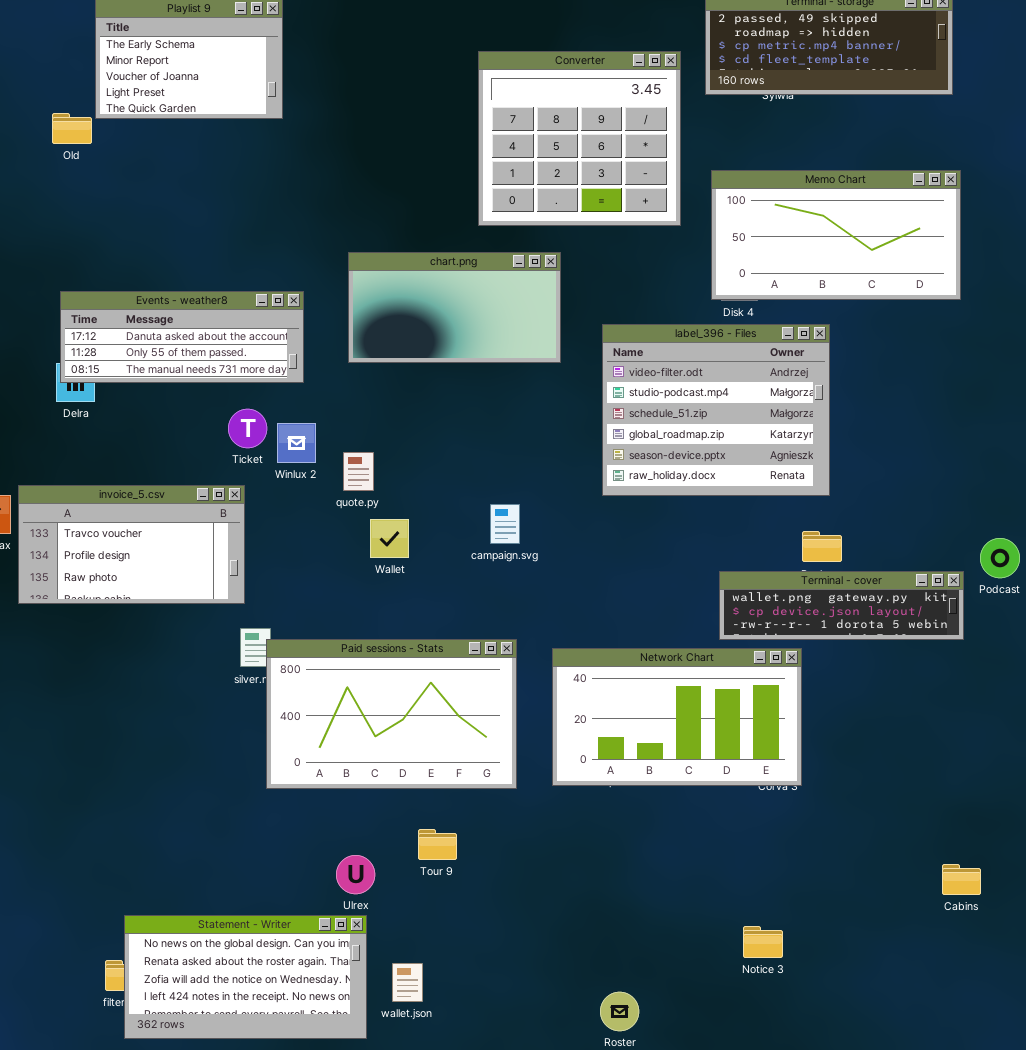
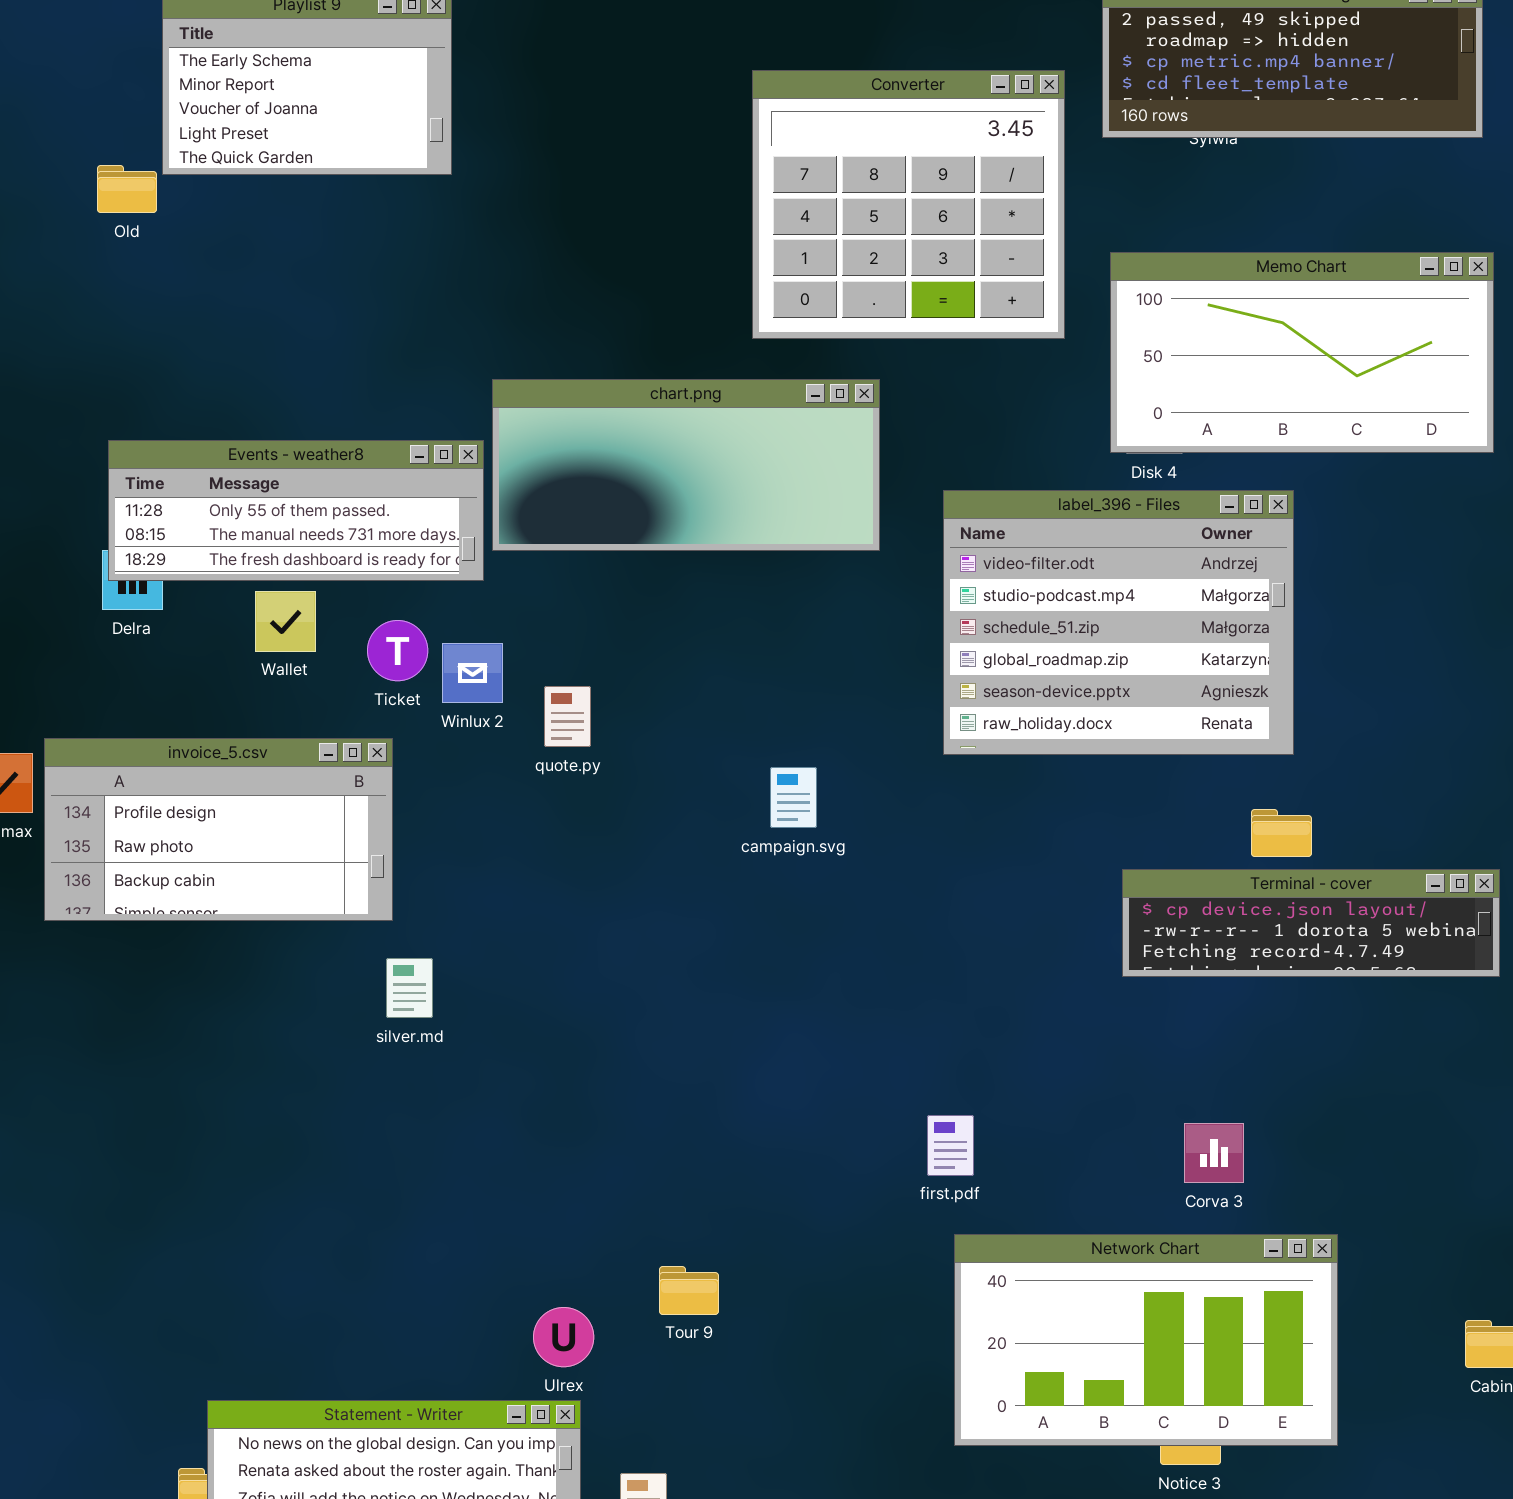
chart.png: [348,252,561,363] -> [492,379,880,551], resized
Events - weather8: [60,291,304,383] -> [108,440,484,581], scrolled down 1 row
invoice_5.csv: [18,485,245,604] -> [44,738,393,921], scrolled down 1 row
Wallet: [370,519,409,558] -> [255,591,316,652], moved
Terminal - cover: [719,571,964,640] -> [1122,869,1500,977], scrolled down 1 row
Paid sessions - Stats: [266,639,517,789] -> none, closed
Network Chart: [552,648,802,786] -> [954,1234,1338,1446], moved

